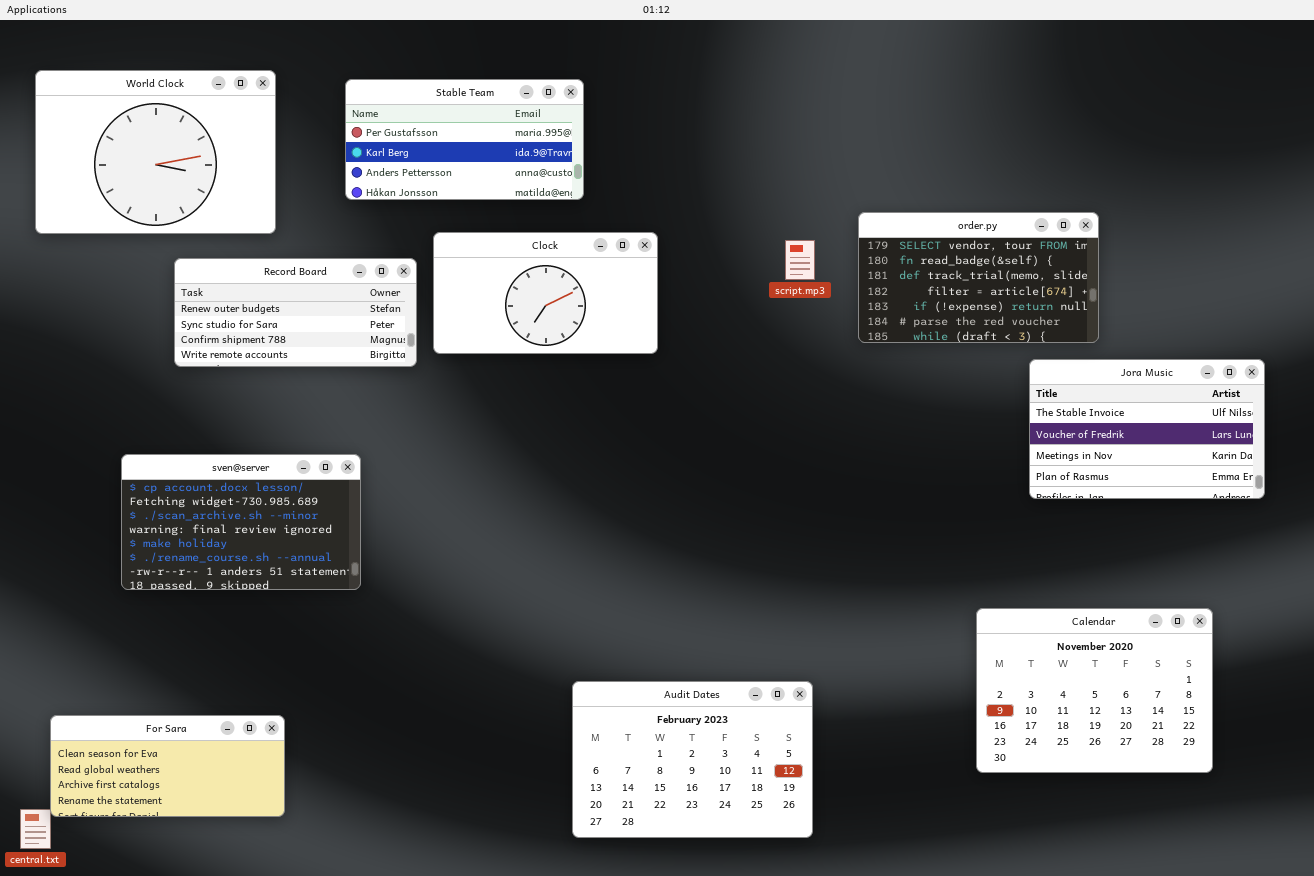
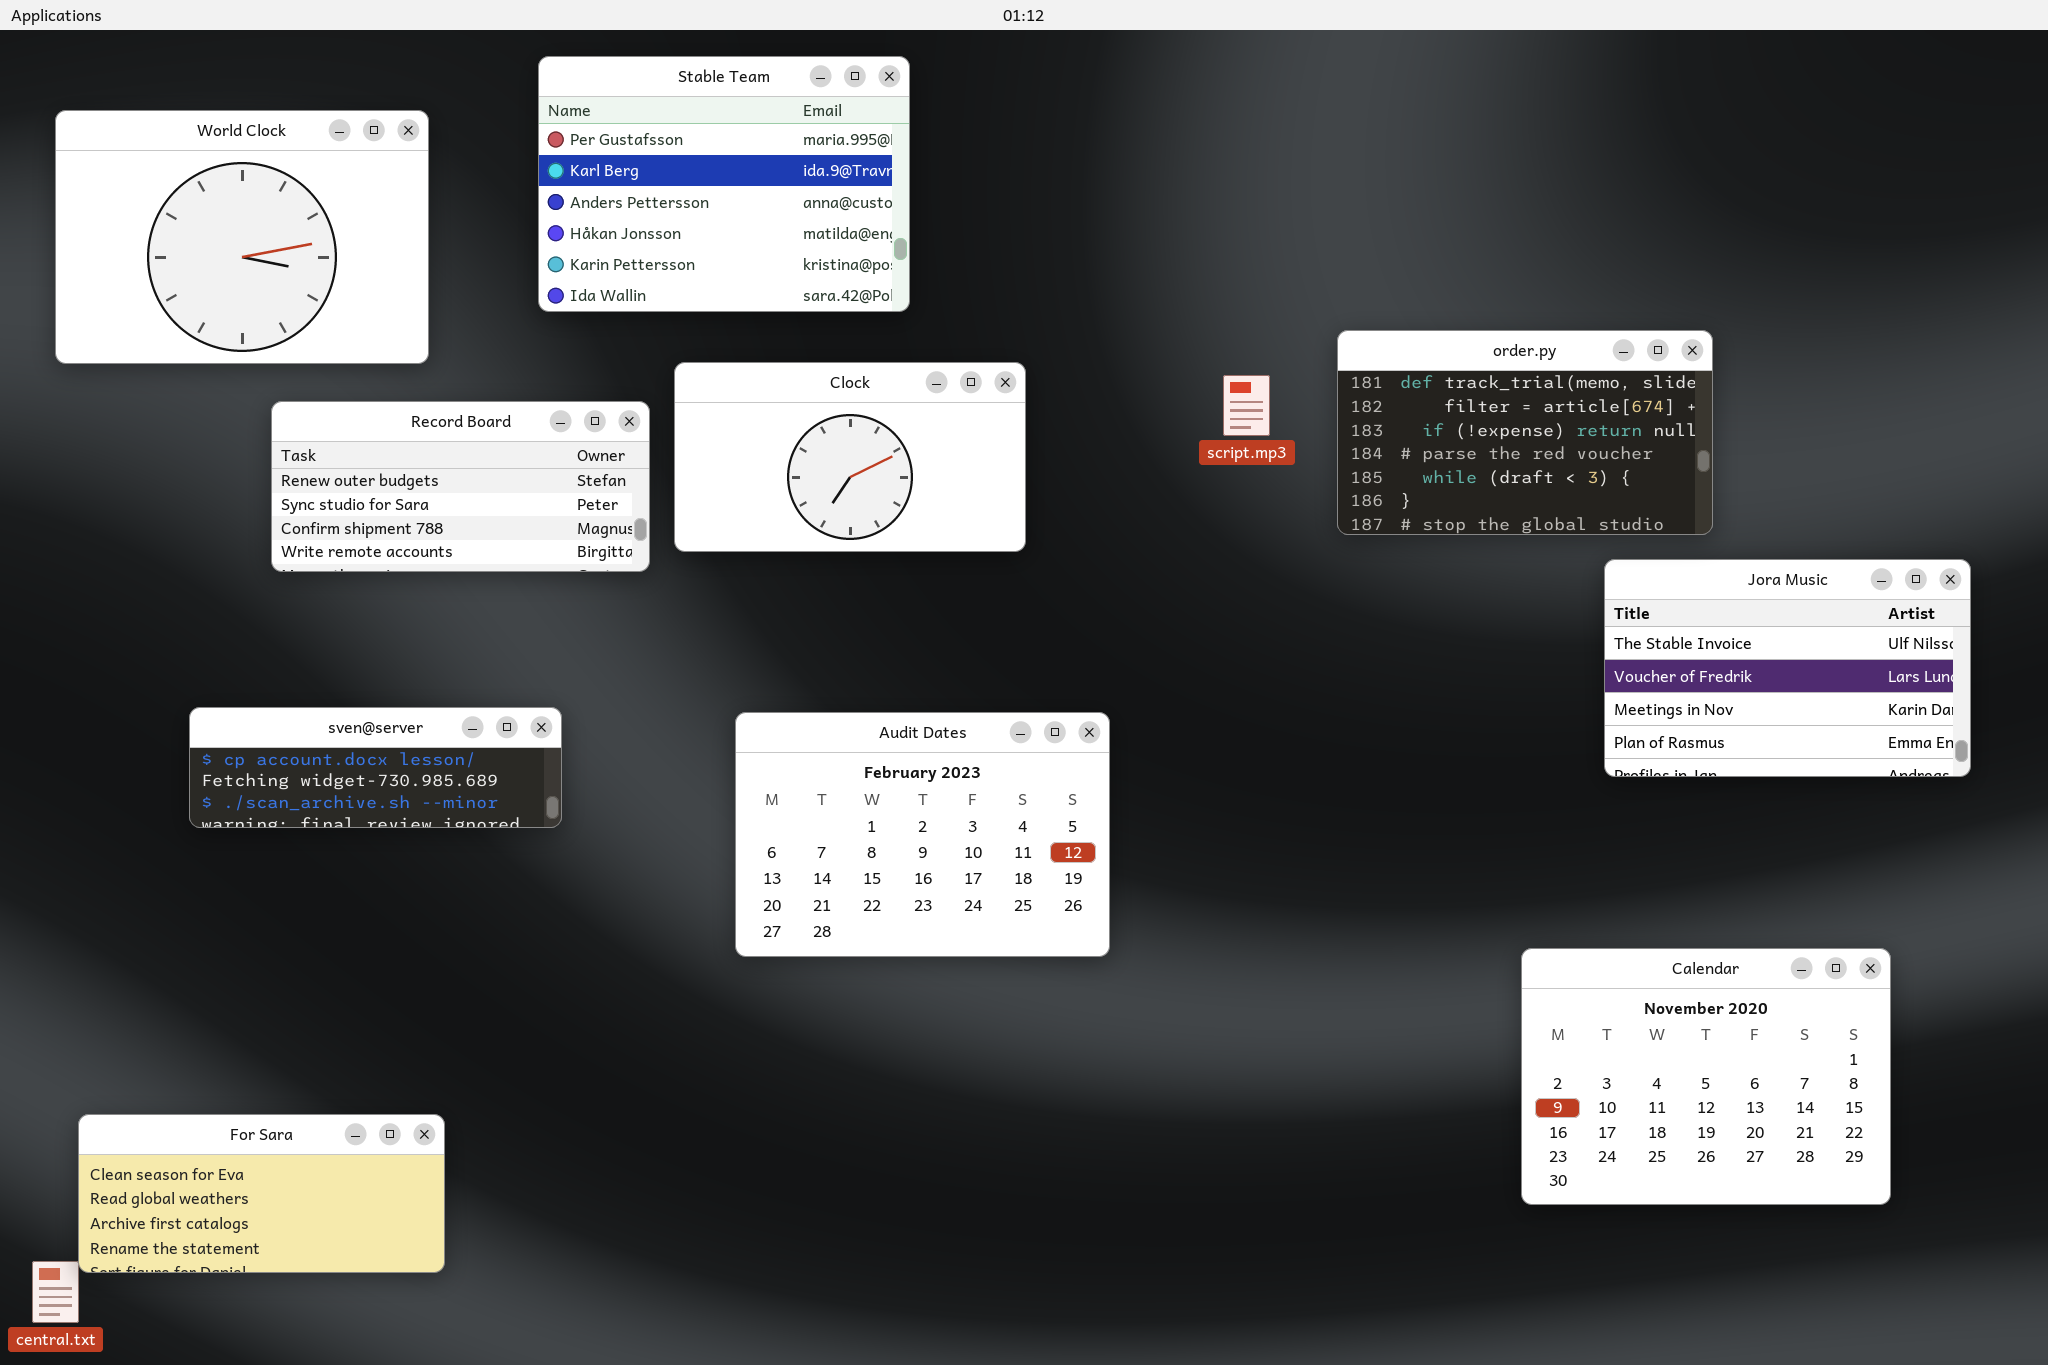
Stable Team: [345,79,584,200] -> [538,56,910,312], resized
order.py: [858,212,1099,343] -> [1337,330,1713,535], scrolled down 2 rows
sven@server: [121,454,361,590] -> [189,707,562,828], resized
Audit Dates: [572,681,813,838] -> [735,712,1110,957], moved

